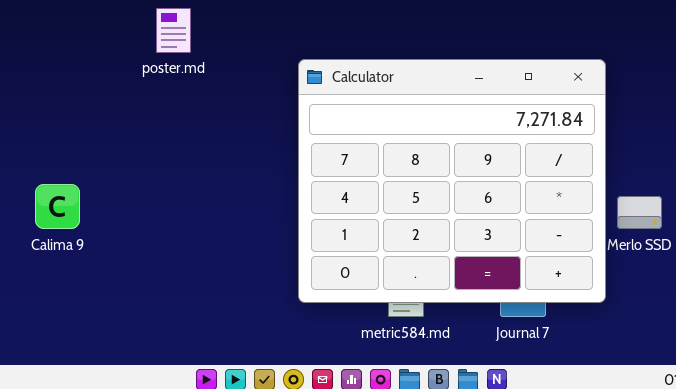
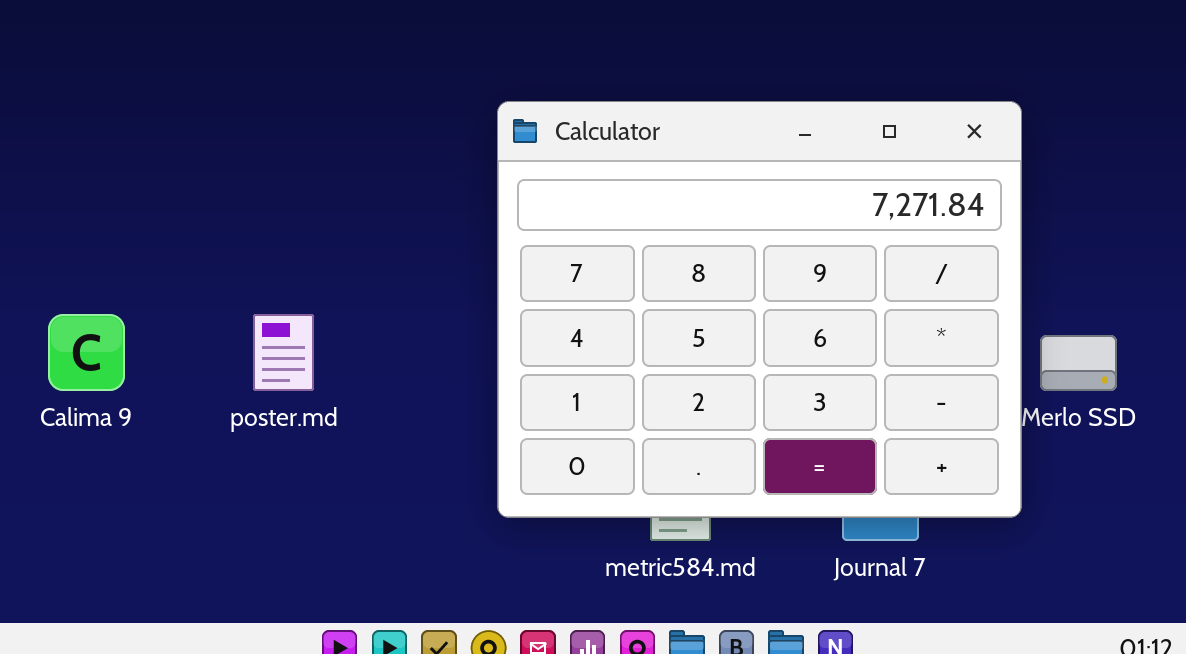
poster.md: [156,8,191,53] -> [253,314,314,391], moved

